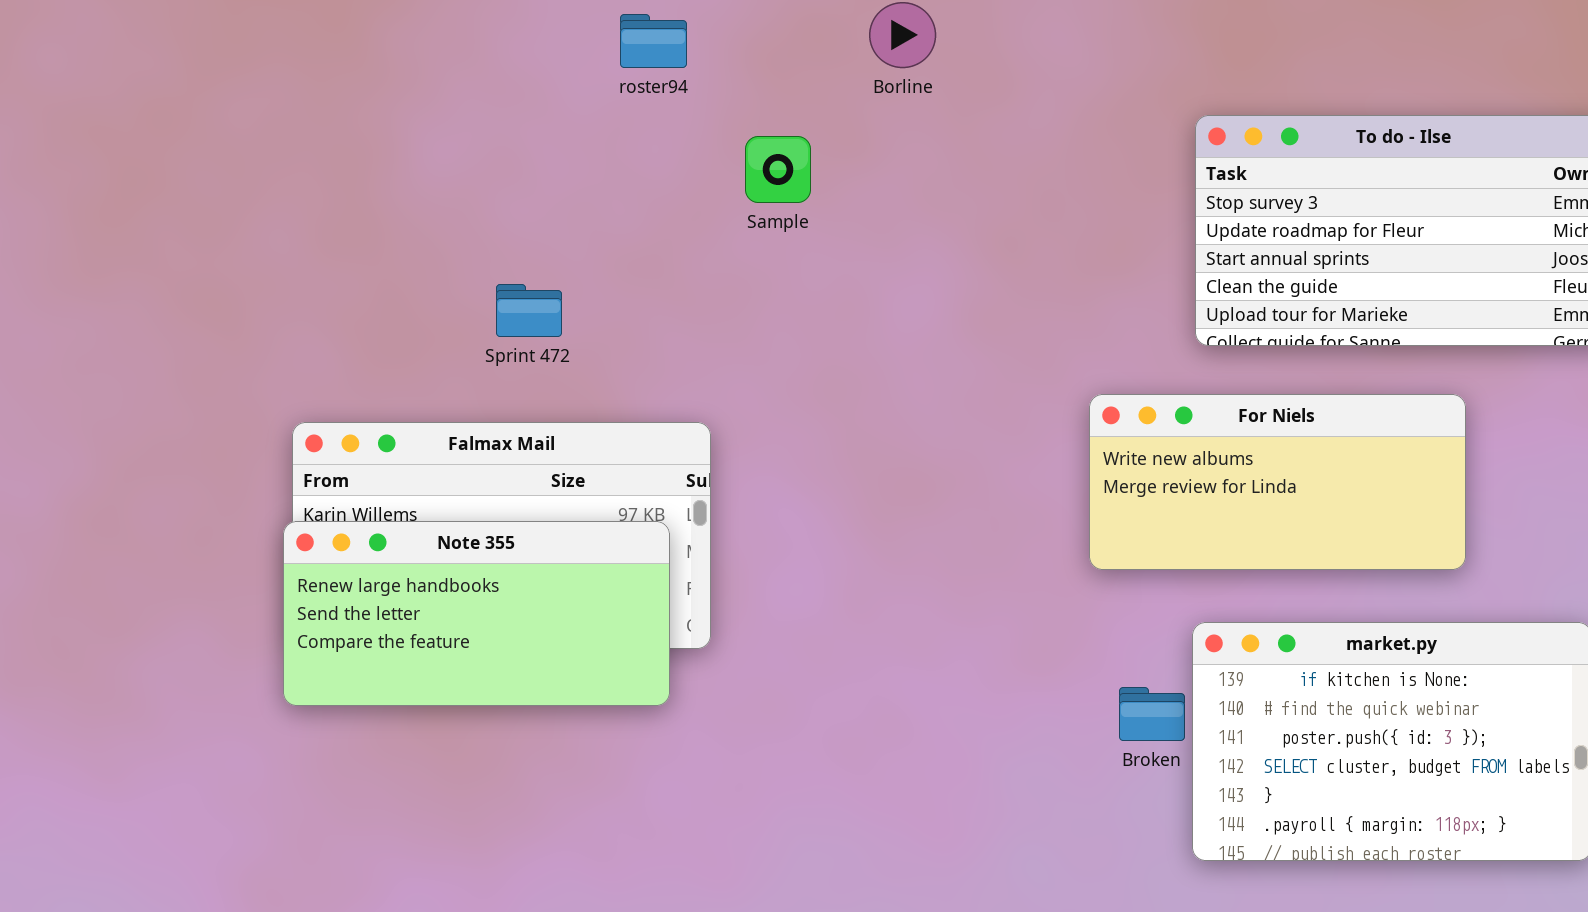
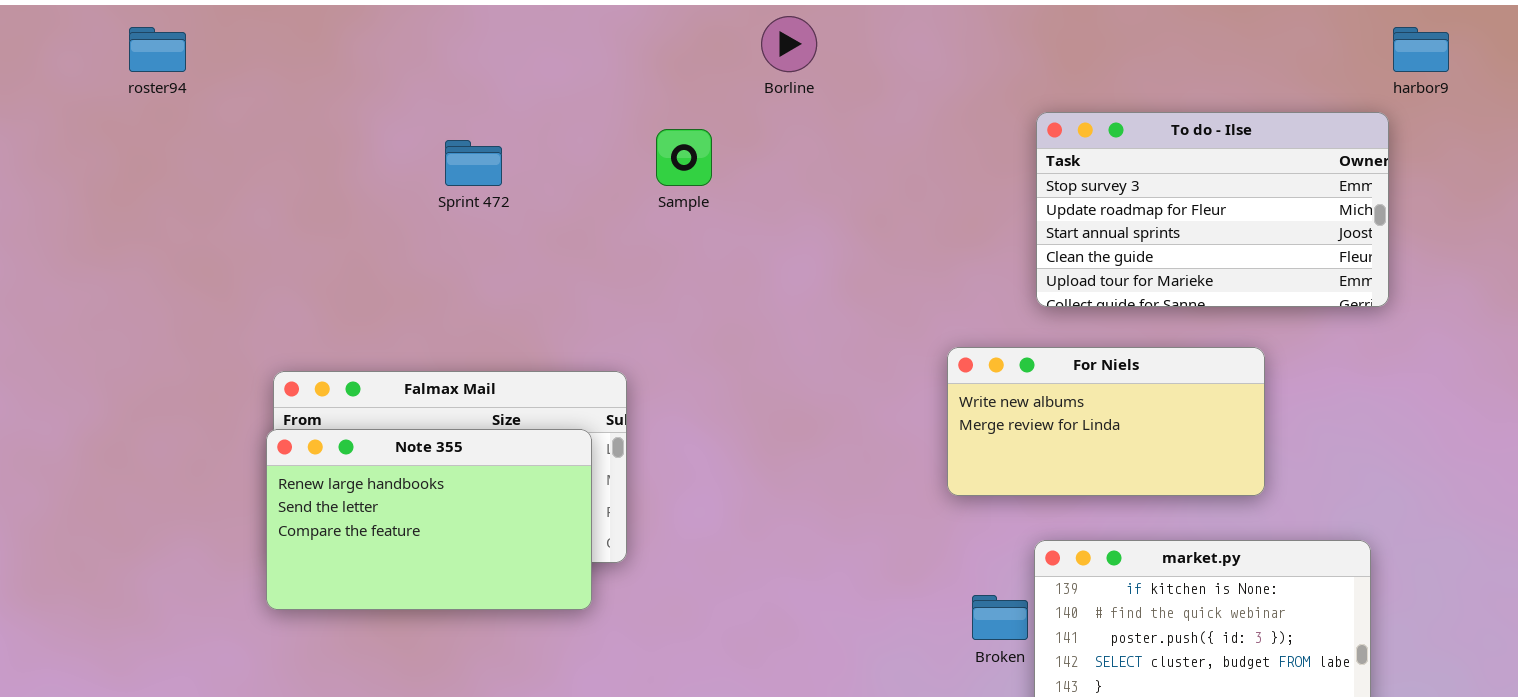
roster94: [620,14,687,68] -> [129,27,186,72], moved
Sprint 472: [496,284,562,337] -> [445,140,502,186], moved
Note 355: [283,521,670,706] -> [266,429,592,610], resized

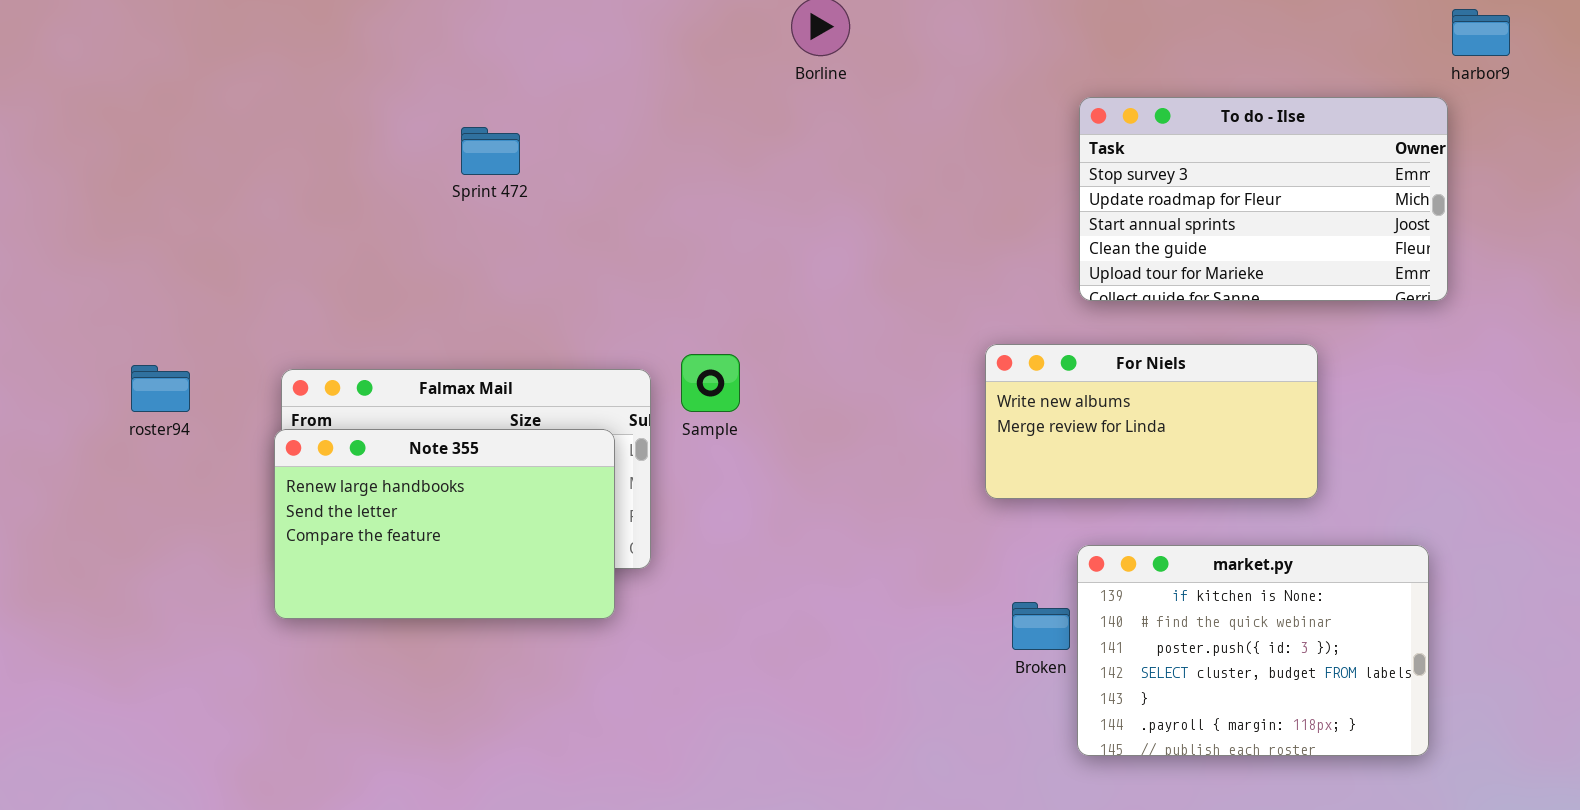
roster94: [129,27,186,72] -> [131,365,190,412], moved
Sample: [656,129,712,186] -> [681,354,740,412], moved

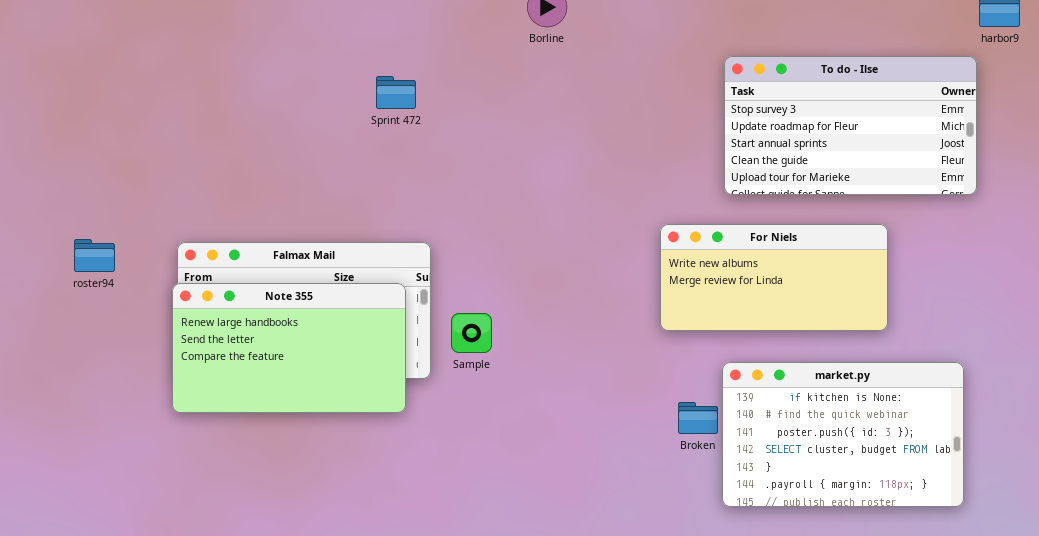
Sprint 472: [461,127,520,175] -> [376,76,416,109], moved
Sample: [681,354,740,412] -> [451,313,492,353], moved

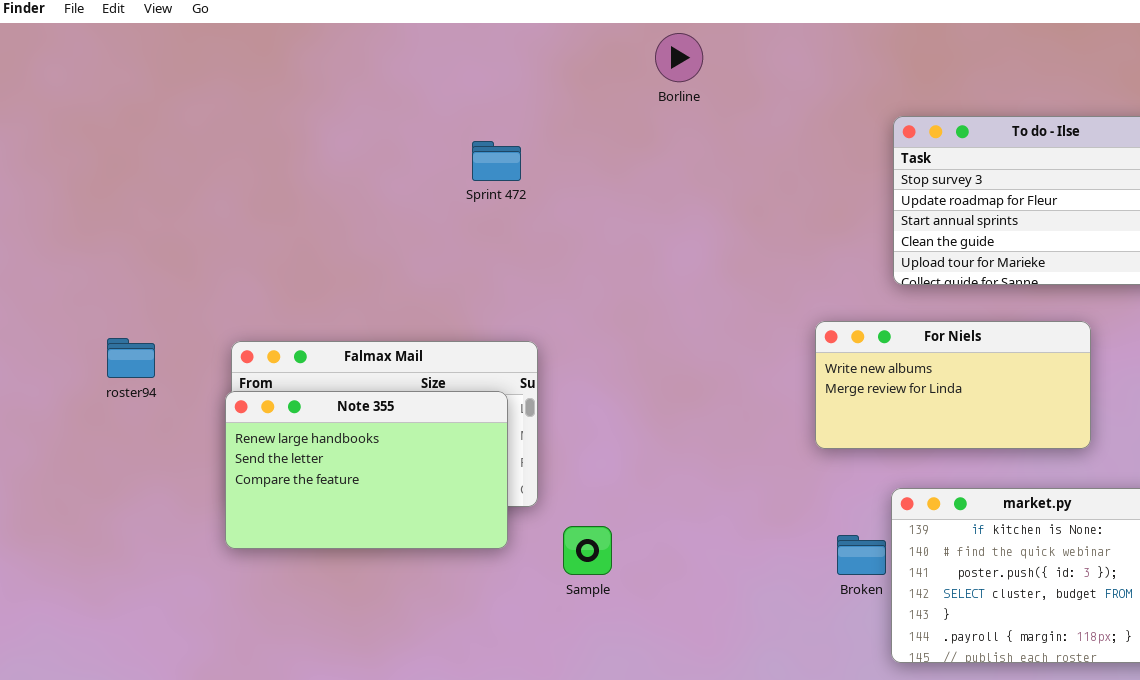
Sample: [451,313,492,353] -> [563,526,612,575], moved

